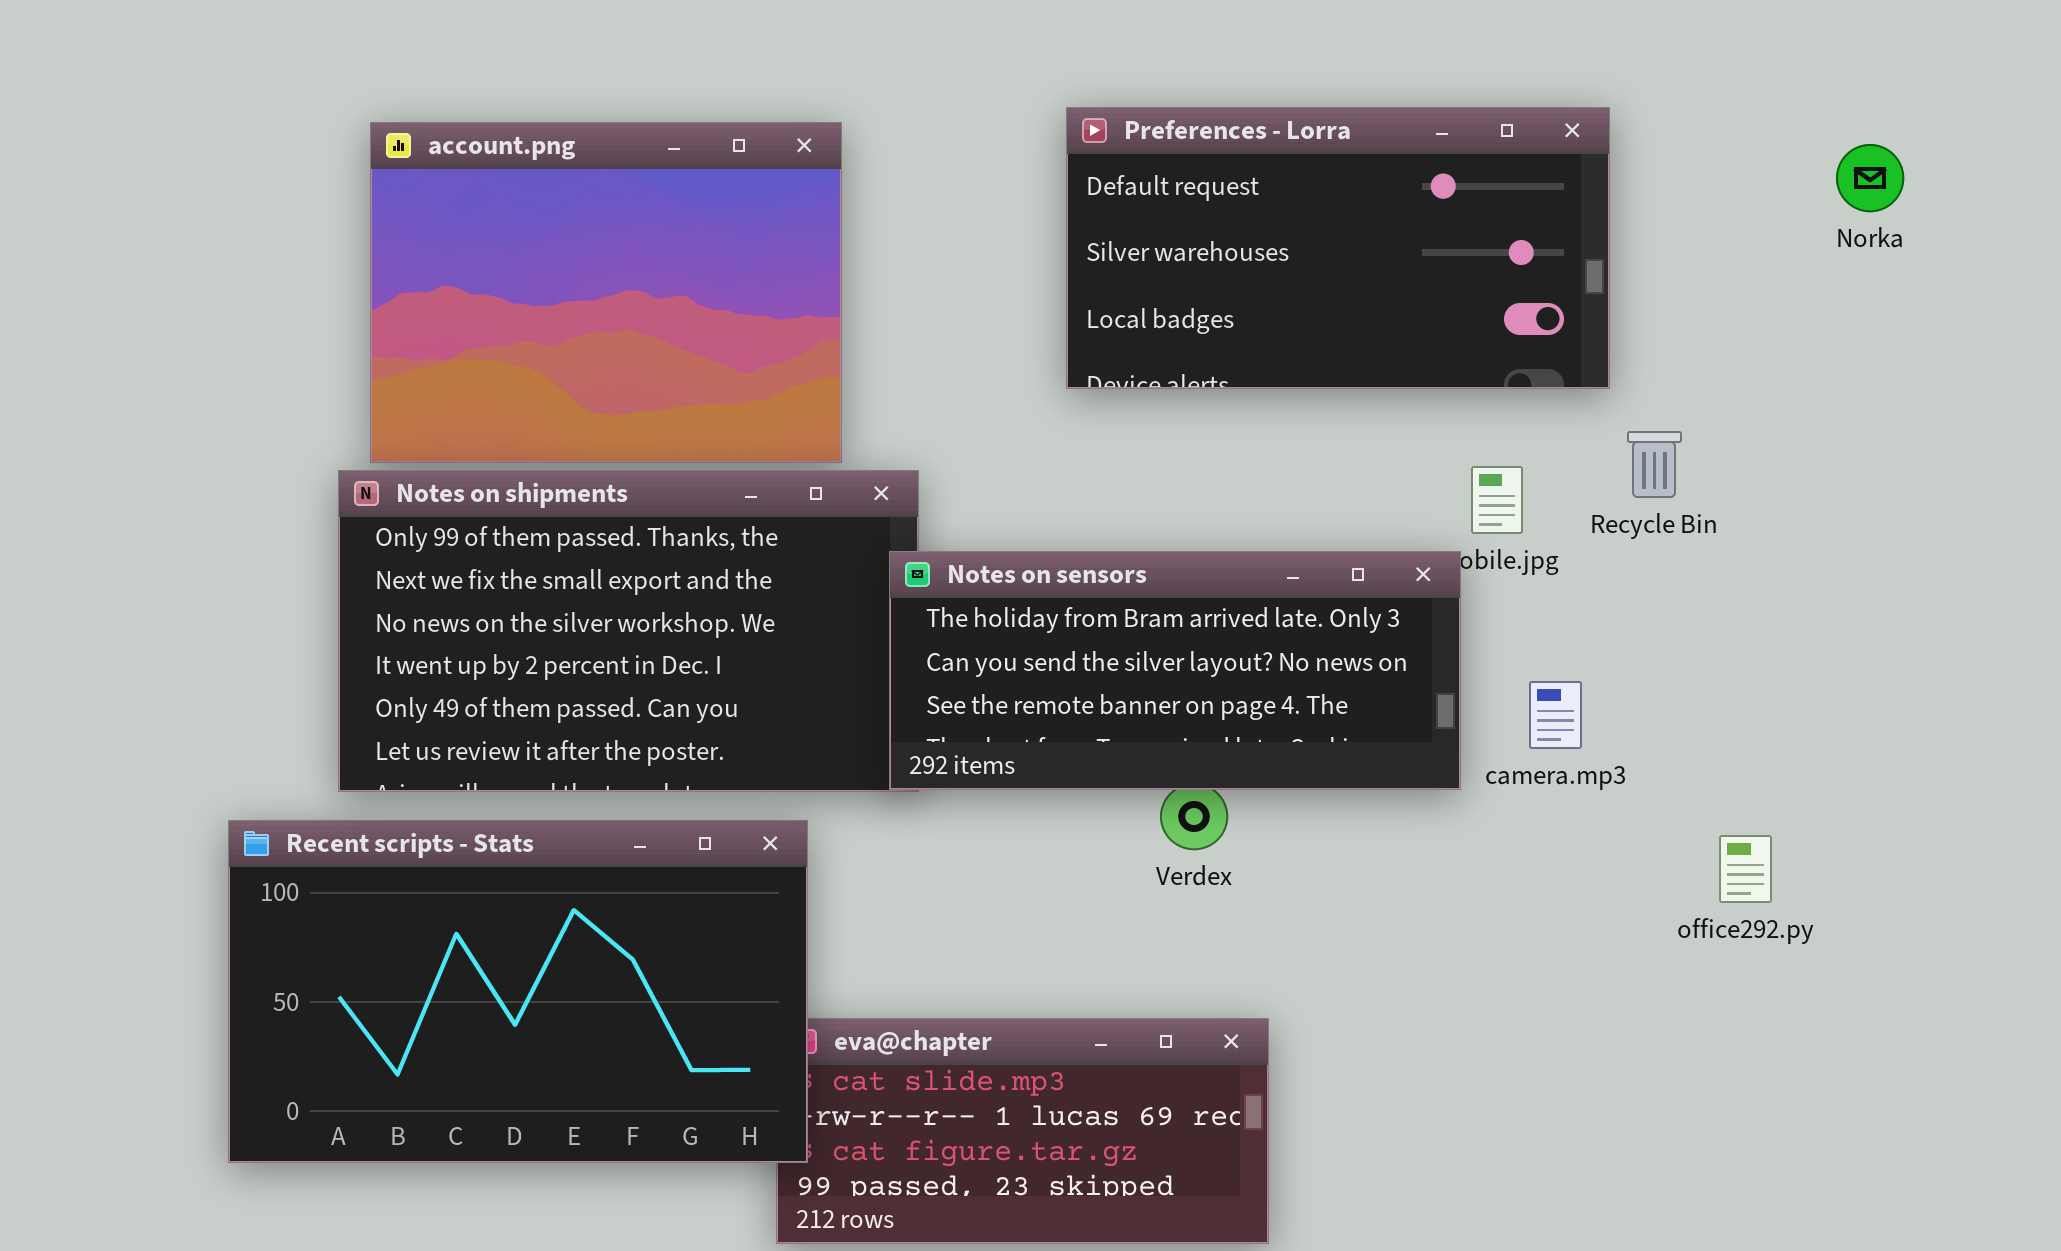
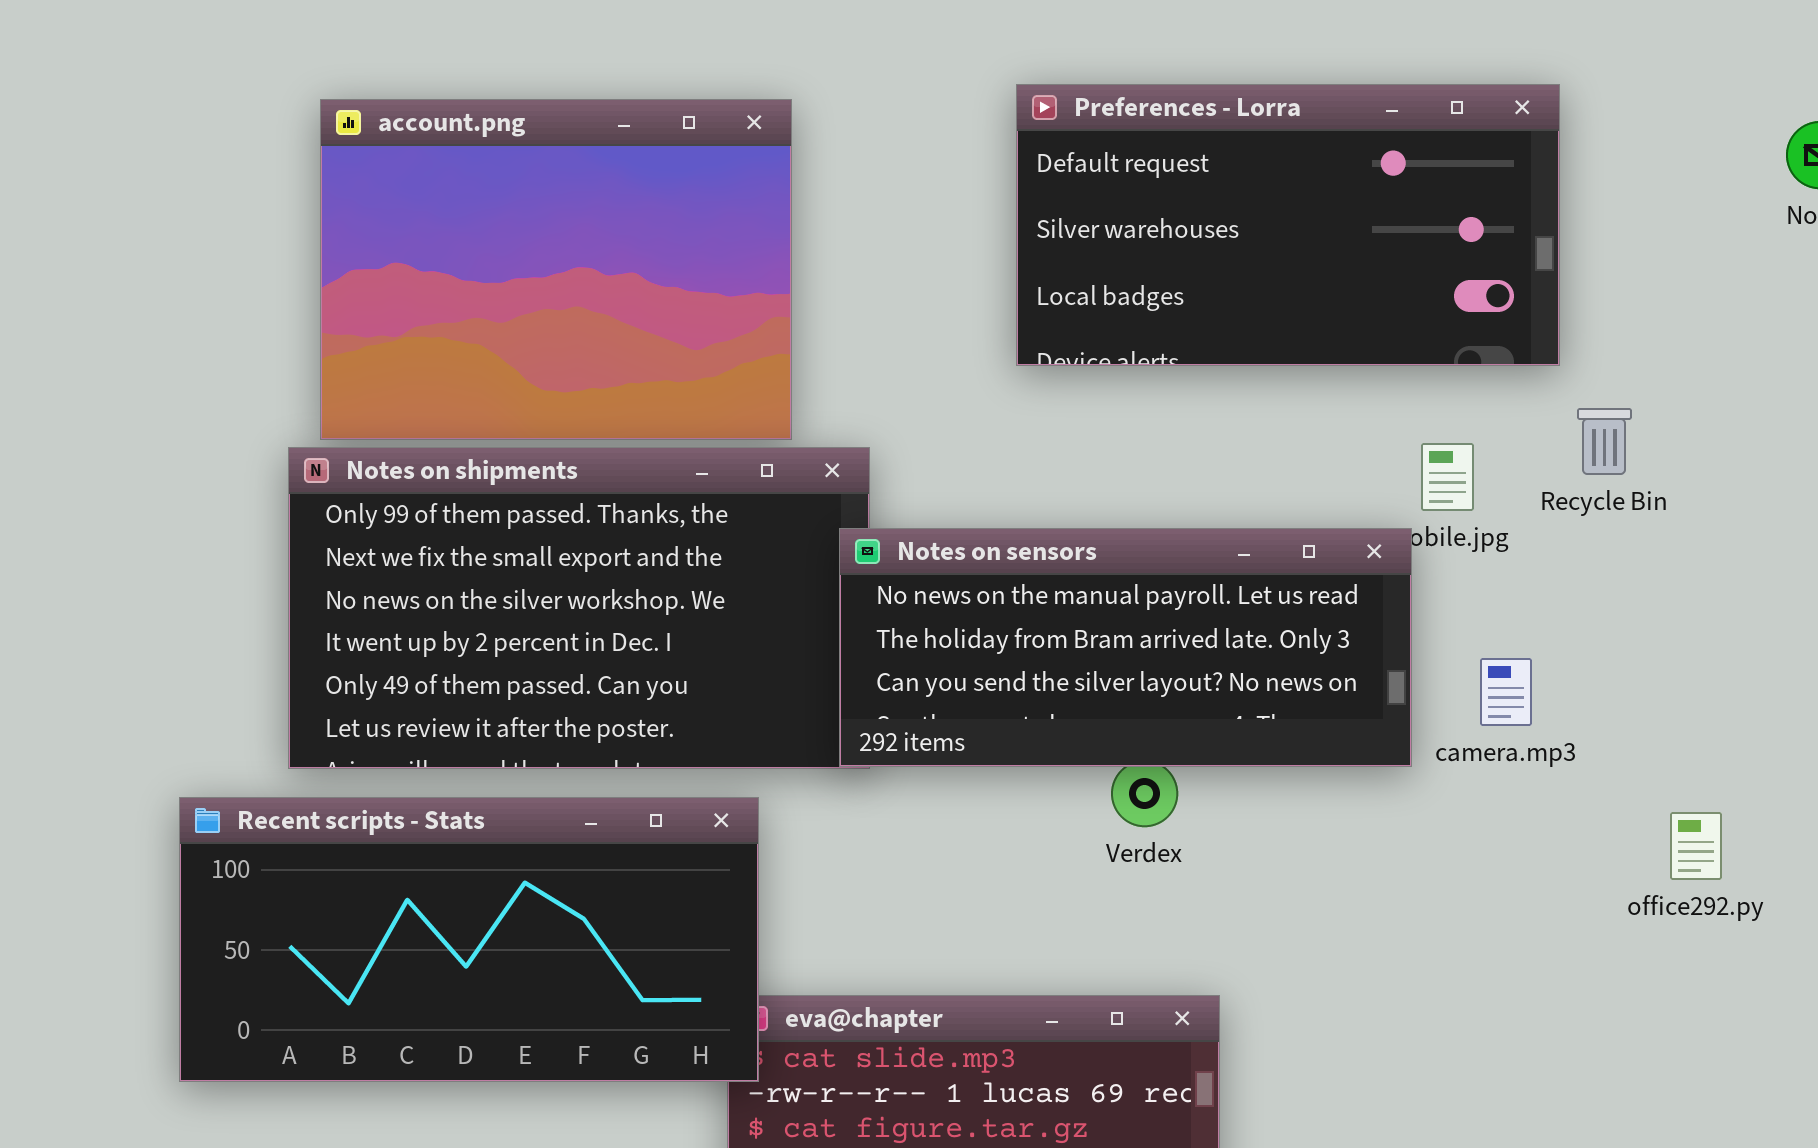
Notes on sensors: [889,551,1461,790] -> [839,528,1412,767], scrolled up 1 row
Recent scripts - Stats: [228,820,808,1163] -> [179,797,759,1082], resized

